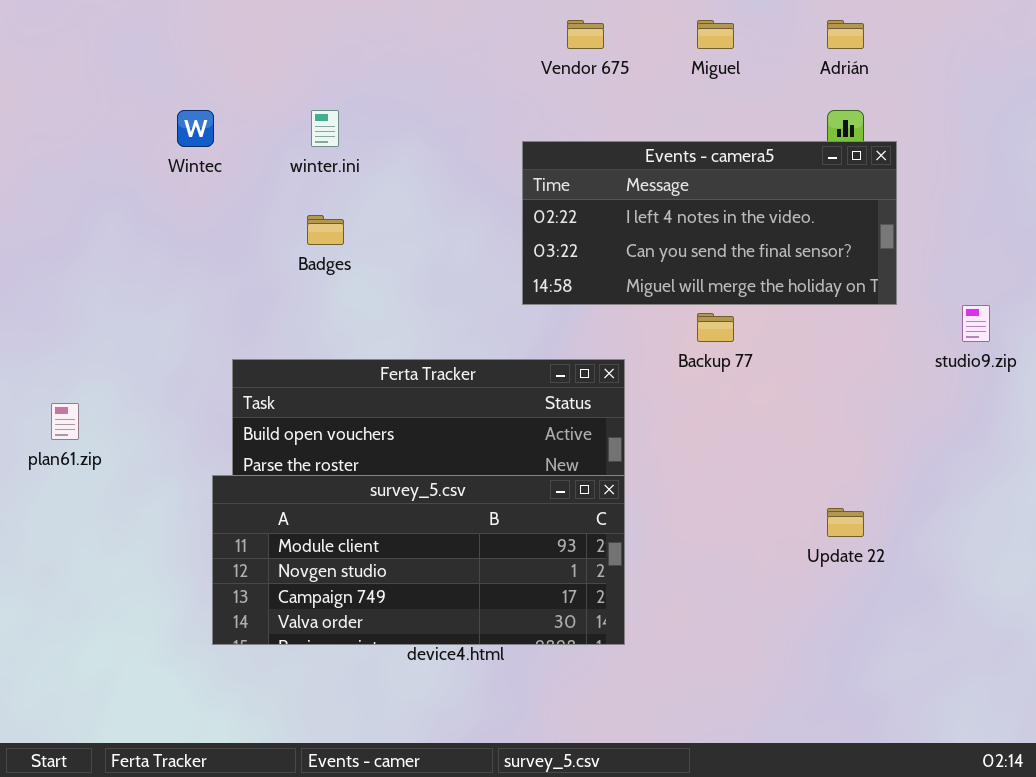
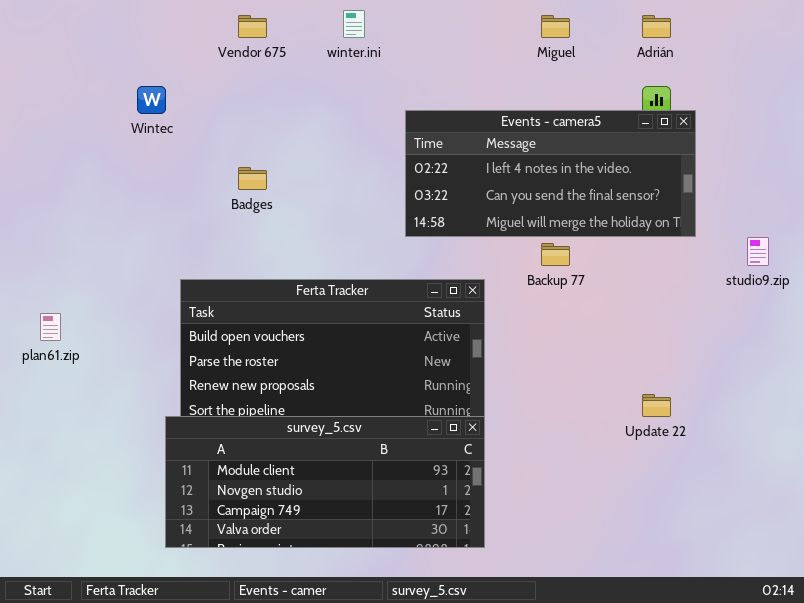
Vendor 675: [567,20,604,49] -> [238,15,267,38], moved
winter.ini: [311,110,339,147] -> [343,10,365,38], moved
survey_5.csv: [212,475,625,645] -> [165,416,485,548], moved

